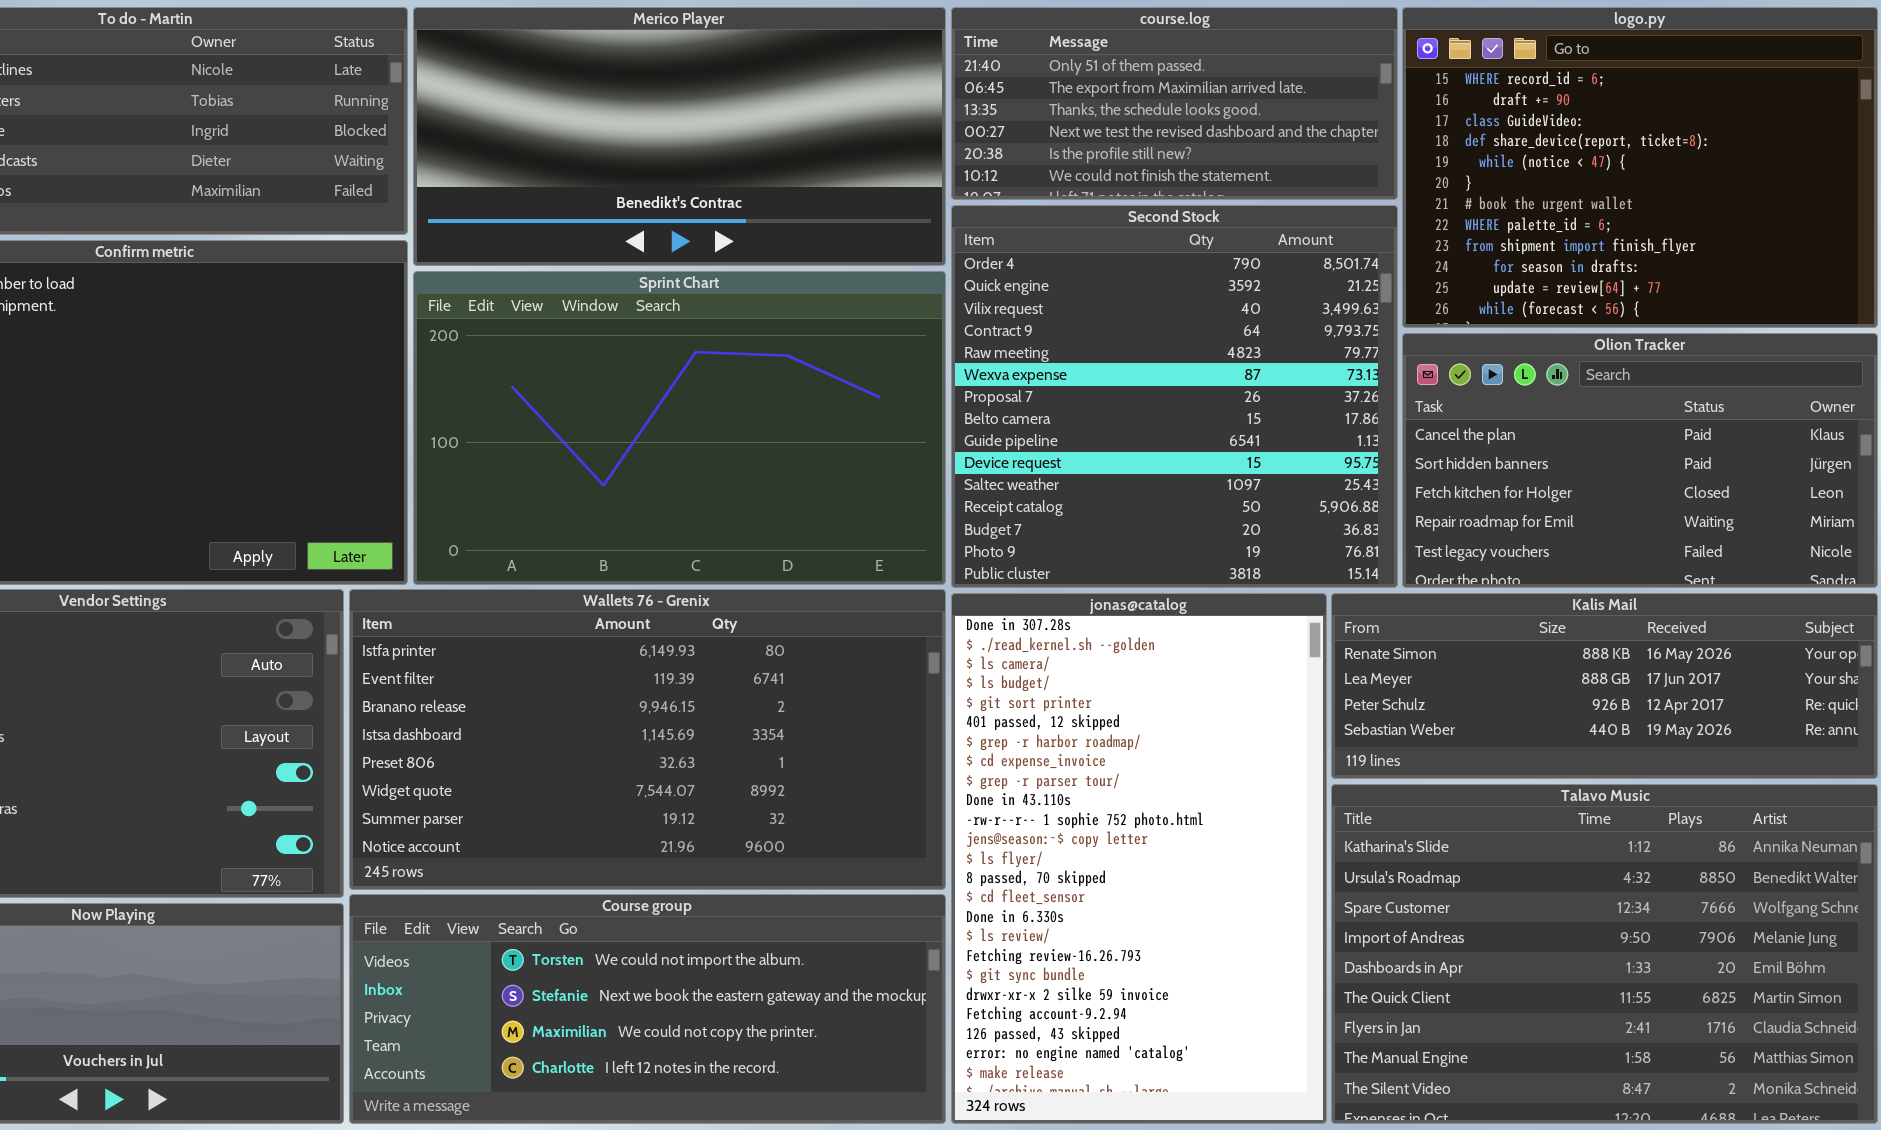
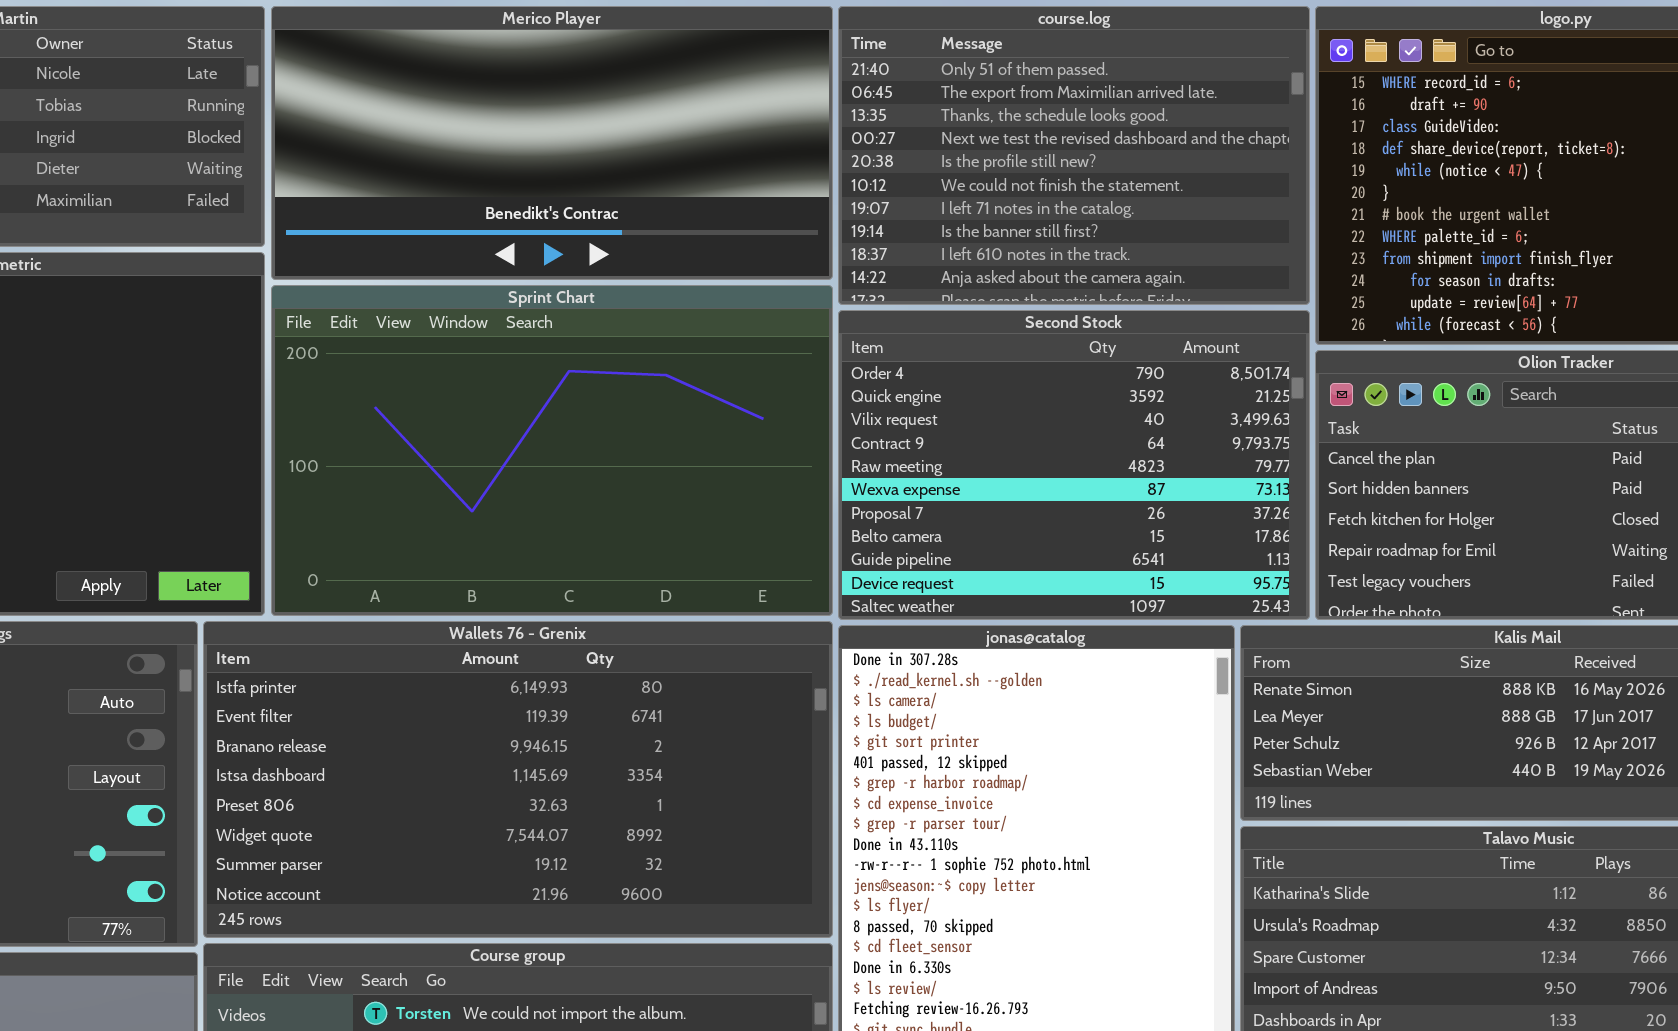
course.log: [951,7,1398,200] -> [838,6,1310,305], resized
Second Stock: [951,205,1398,588] -> [838,310,1310,620], resized

